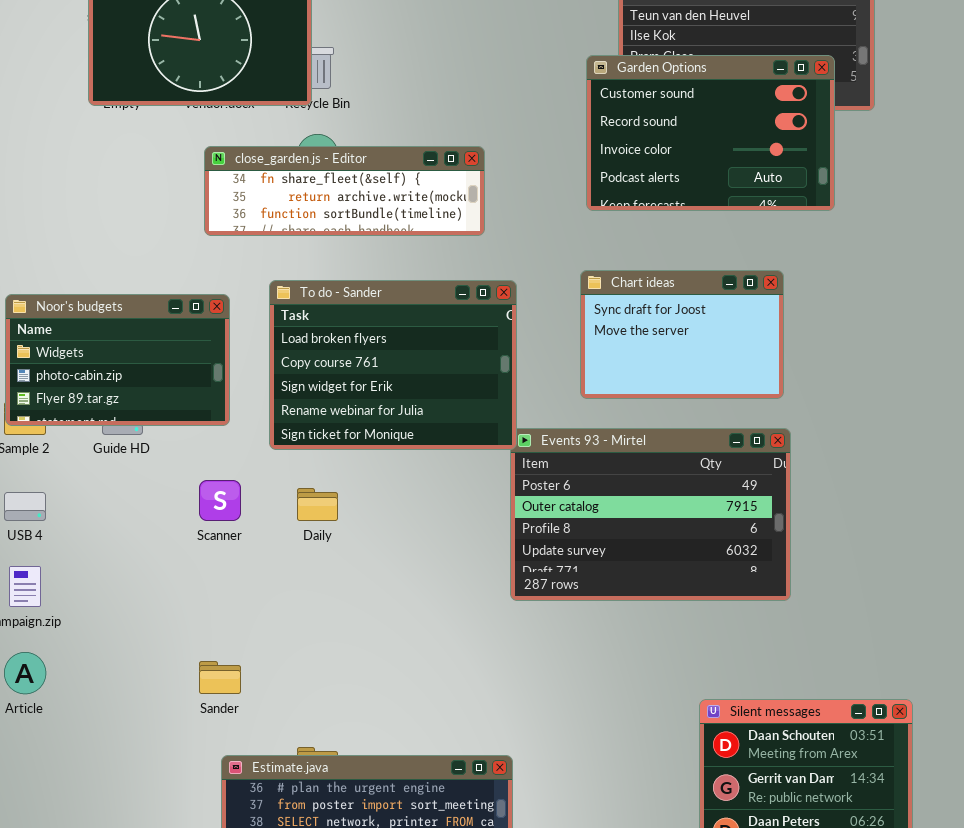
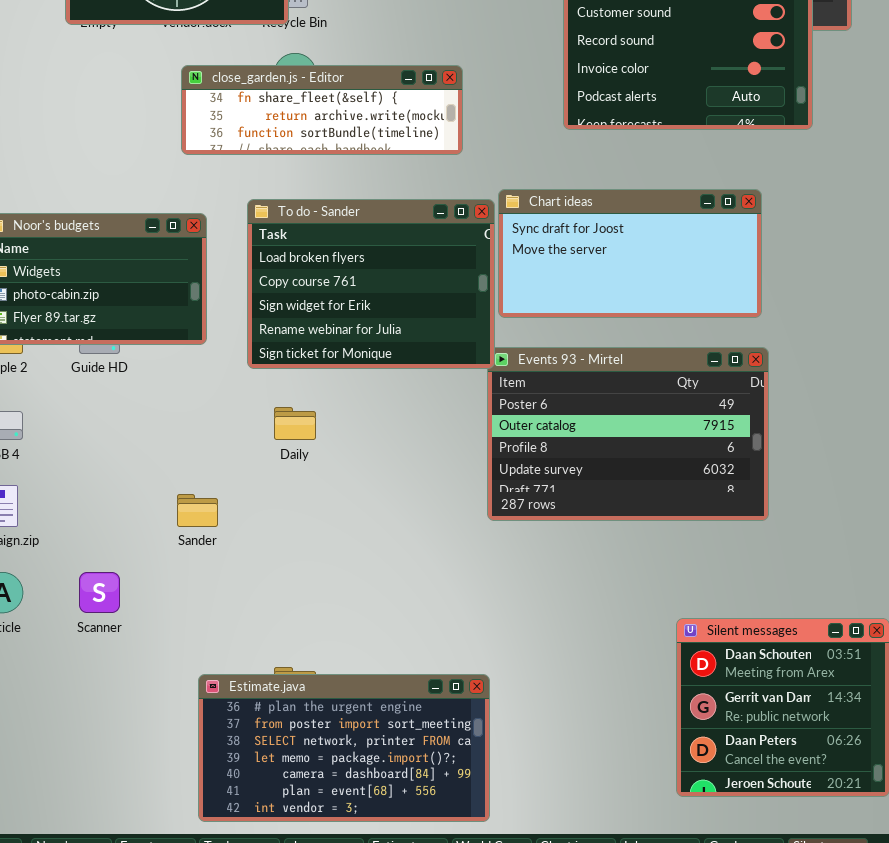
Chart ideas: [580,270,784,399] -> [498,189,762,318], resized
Scanner: [199,480,241,521] -> [79,572,120,613], moved
Sander: [199,661,241,694] -> [177,494,218,527], moved

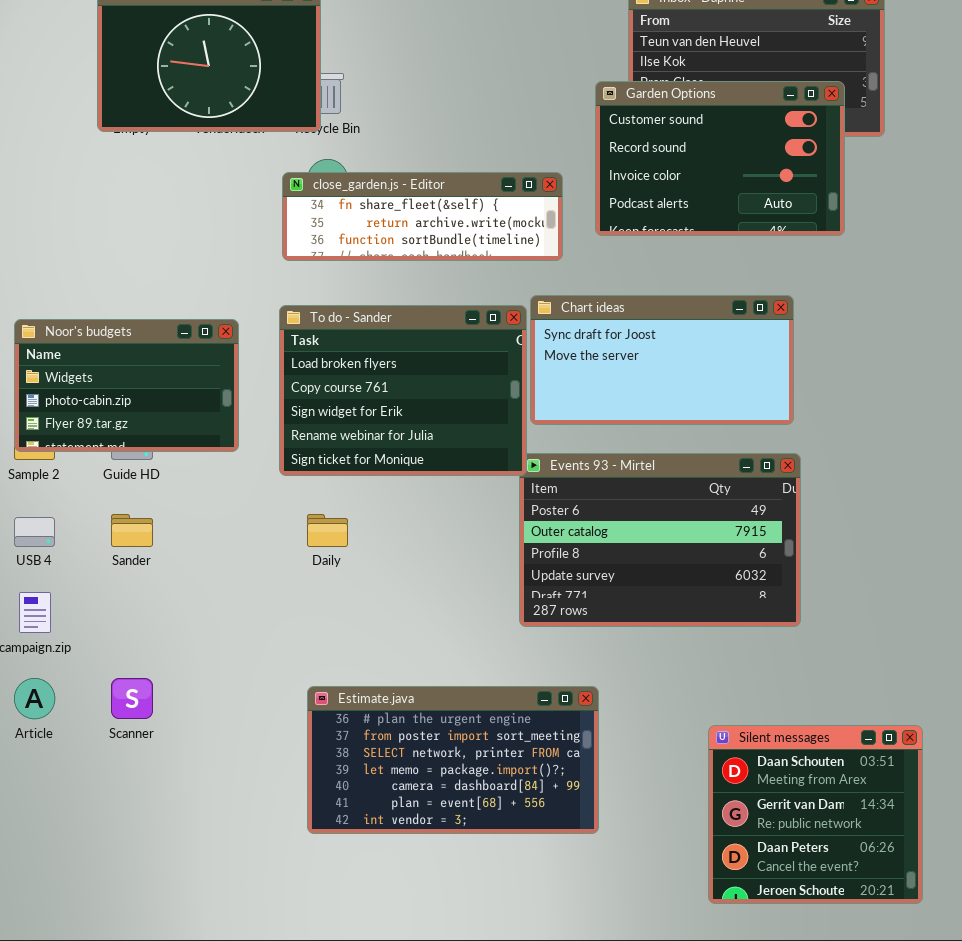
close_garden.js - Editor: [181,65,463,155] -> [282,172,563,261], moved
Sander: [177,494,218,527] -> [111,514,153,547], moved
Estimate.java: [198,674,490,822] -> [307,686,599,834], moved

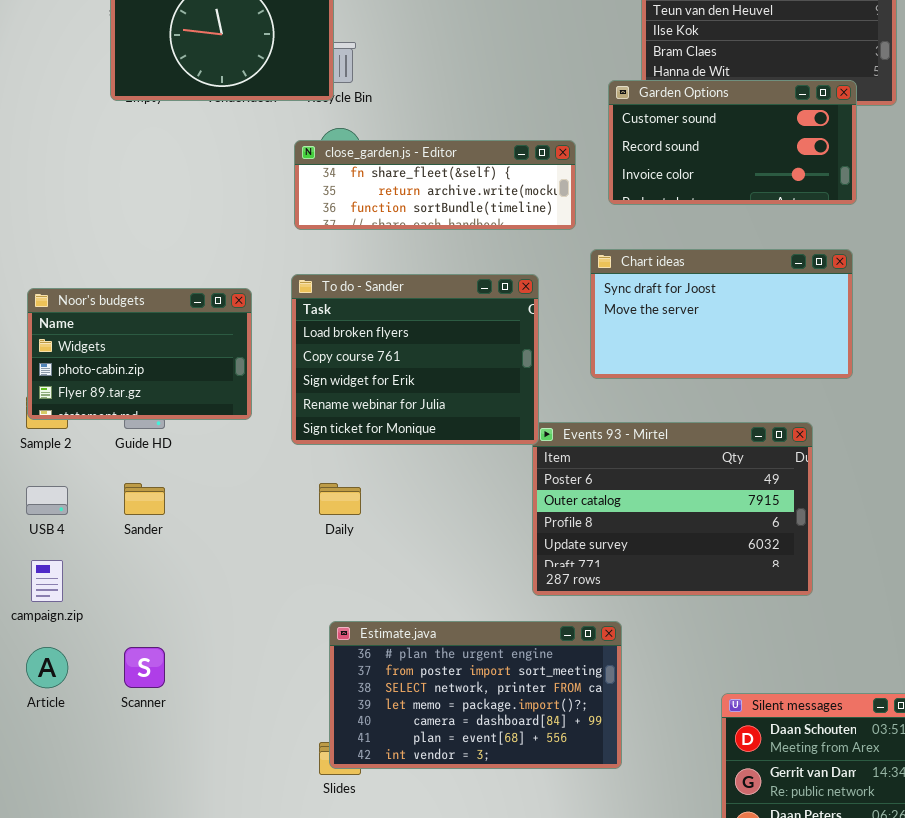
Garden Options: [595,81,845,236] -> [608,80,857,205], resized
Chart ideas: [530,295,794,425] -> [590,249,853,379], moved
Estimate.java: [307,686,599,834] -> [329,621,622,769], moved

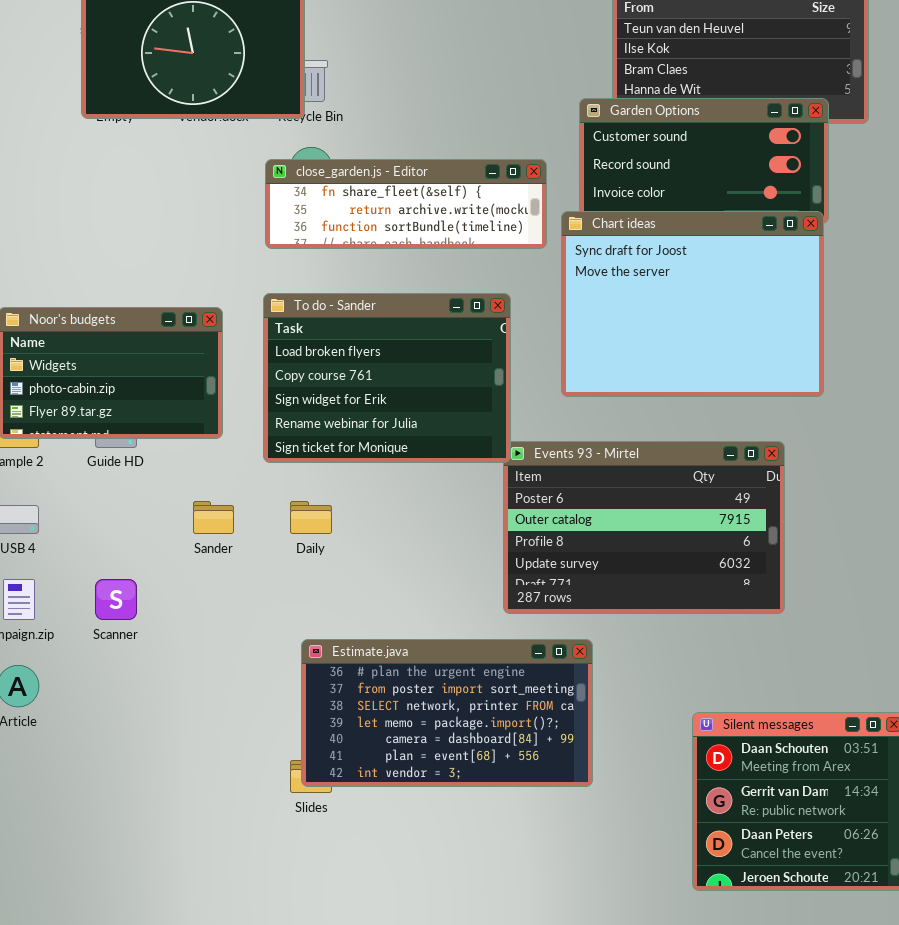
Chart ideas: [590,249,853,379] -> [561,211,824,397], resized
Sander: [124,483,165,515] -> [193,501,234,534], moved
Scanner: [124,647,165,688] -> [95,579,137,620], moved

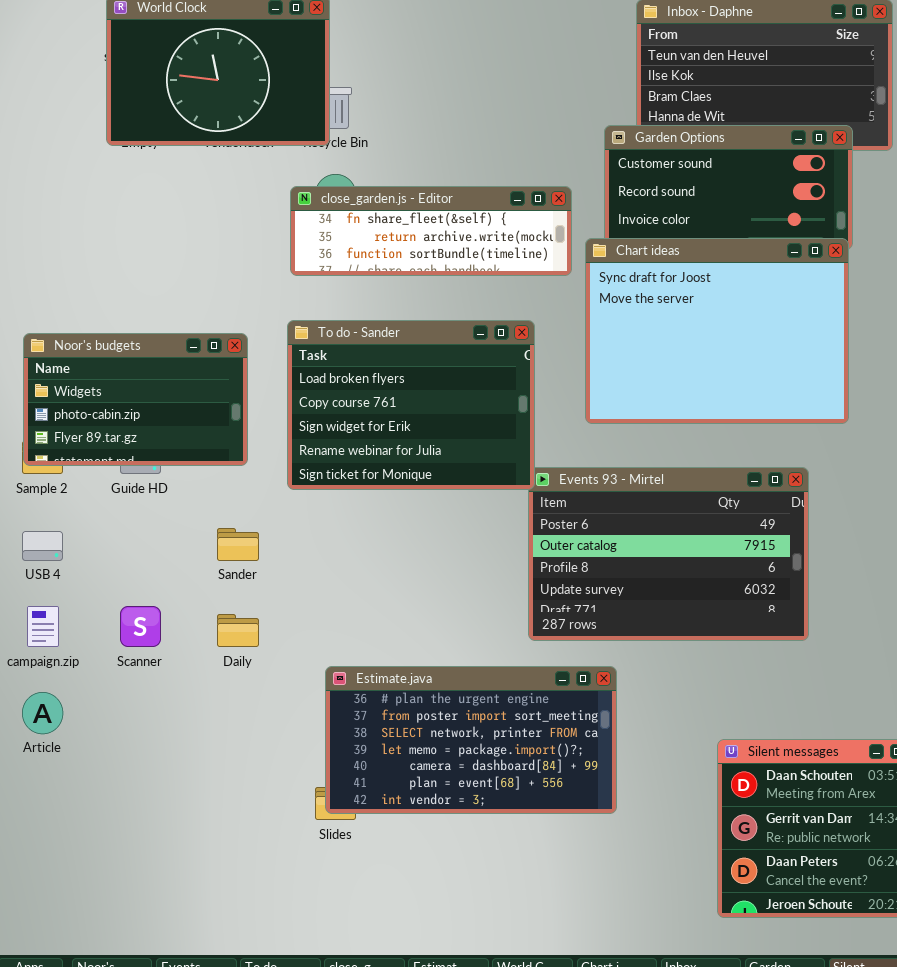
Daily: [290,501,332,534] -> [217,614,259,647], moved

